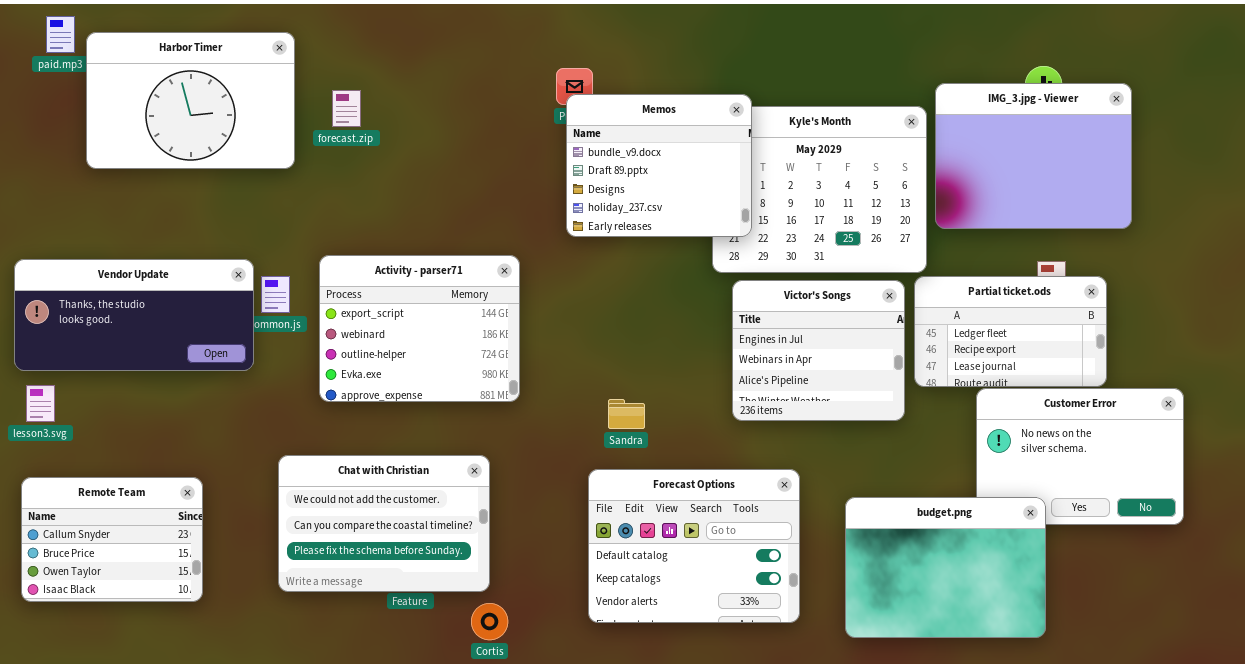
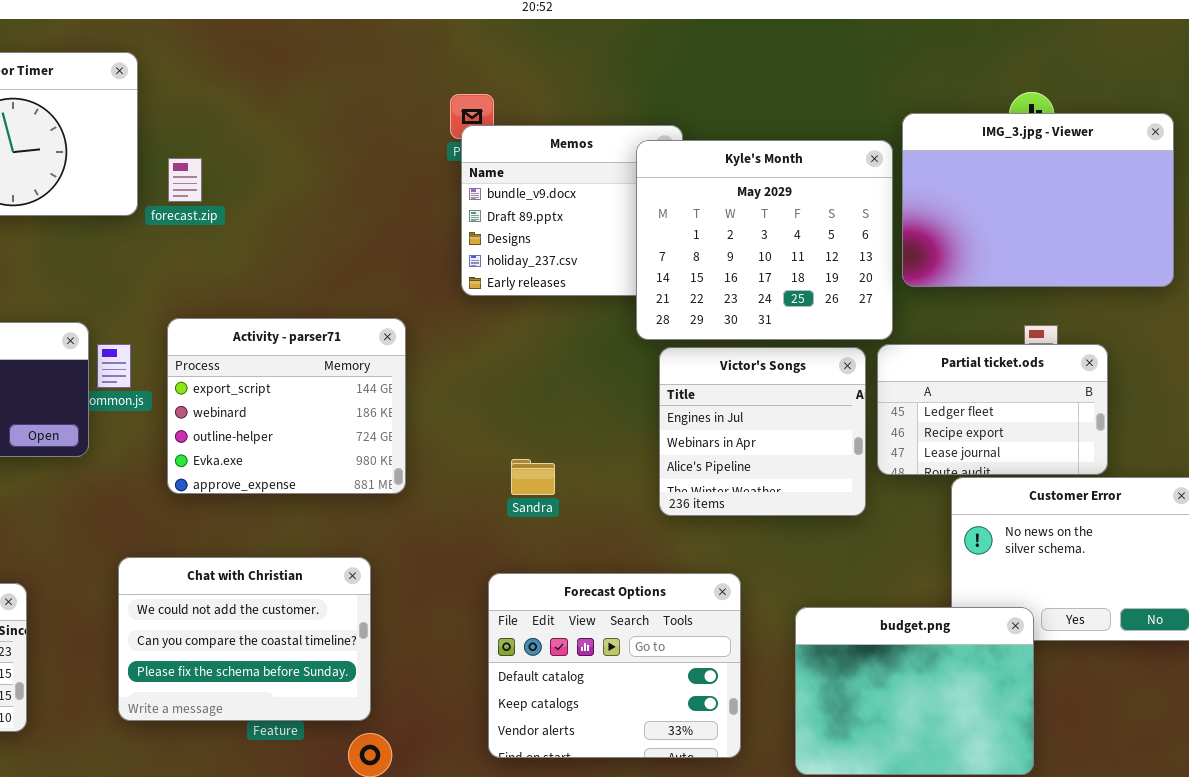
IMG_3.jpg - Viewer: [935,83,1132,229] -> [902,113,1174,287], resized
forecast.zip: [332,90,361,127] -> [168,158,202,202], moved
Kyle's Month: [712,106,927,273] -> [636,140,893,340], raised
Sandra: [608,399,645,429] -> [511,459,555,495], moved

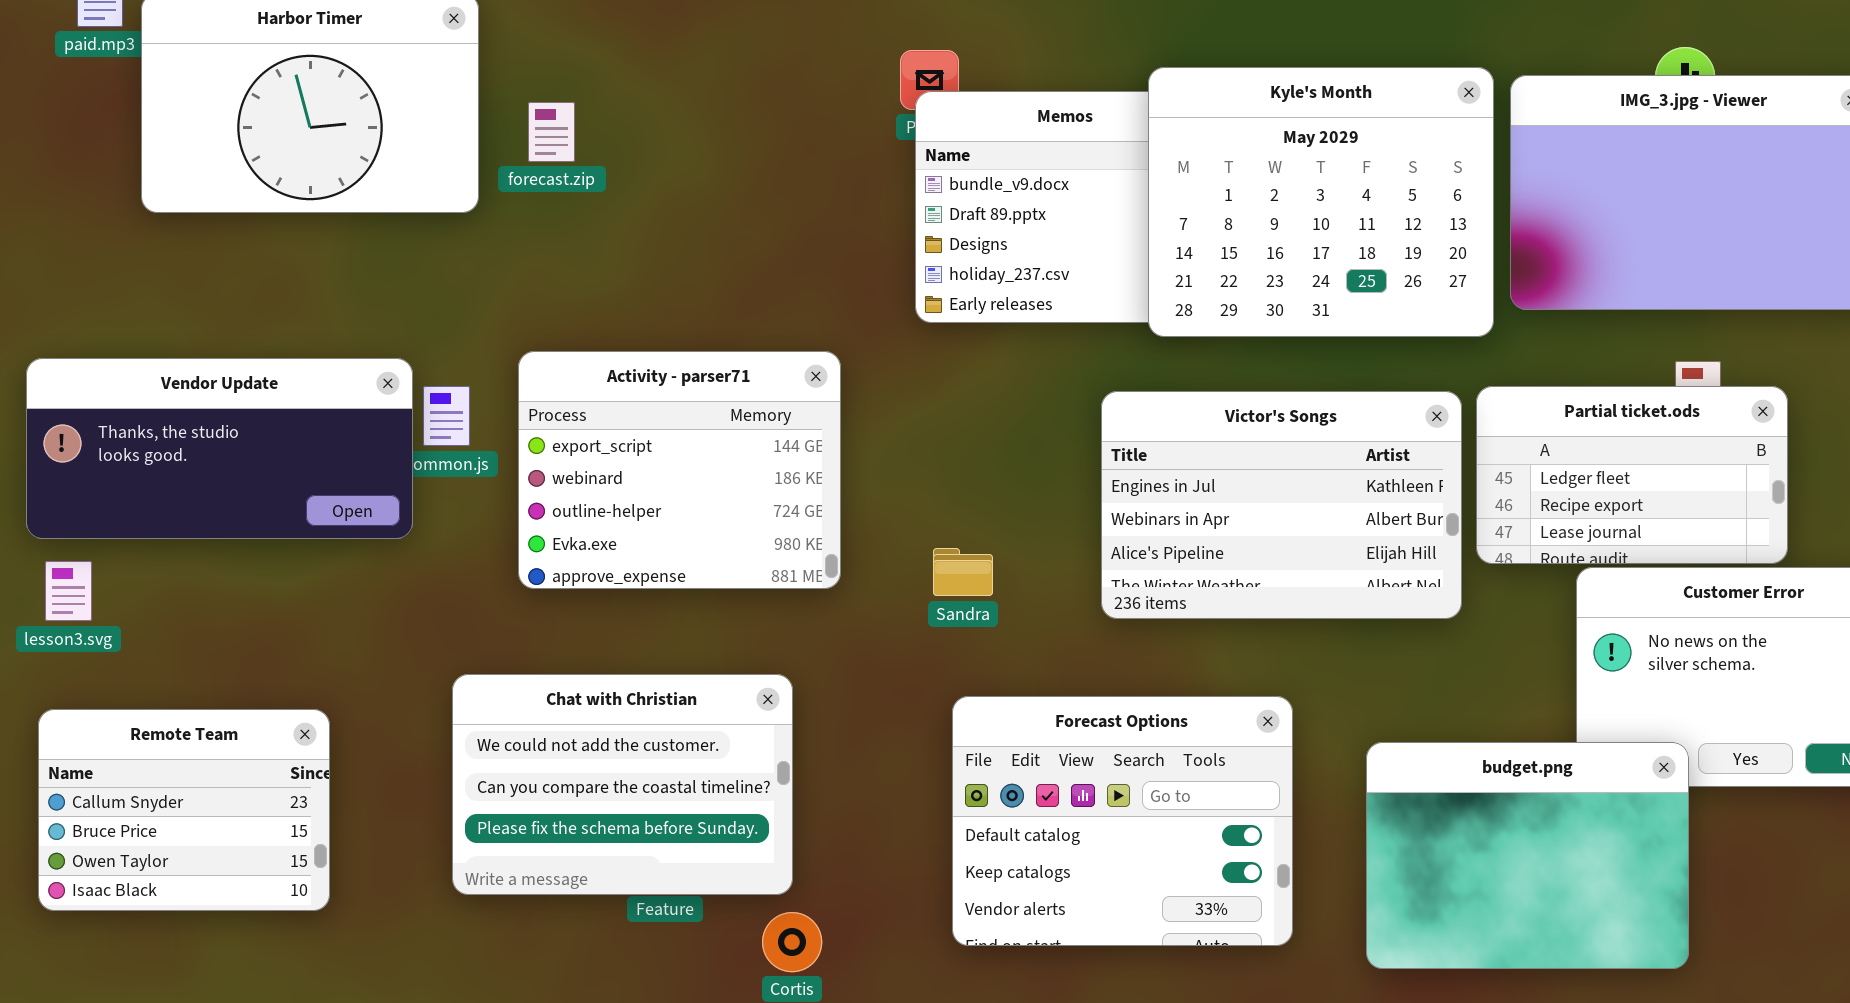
Kyle's Month: [636,140,893,340] -> [1148,67,1494,337], moved
forecast.zip: [168,158,202,202] -> [528,102,575,162], moved
Victor's Songs: [659,347,866,516] -> [1101,391,1462,619], resized
Sandra: [511,459,555,495] -> [933,548,993,596], moved

